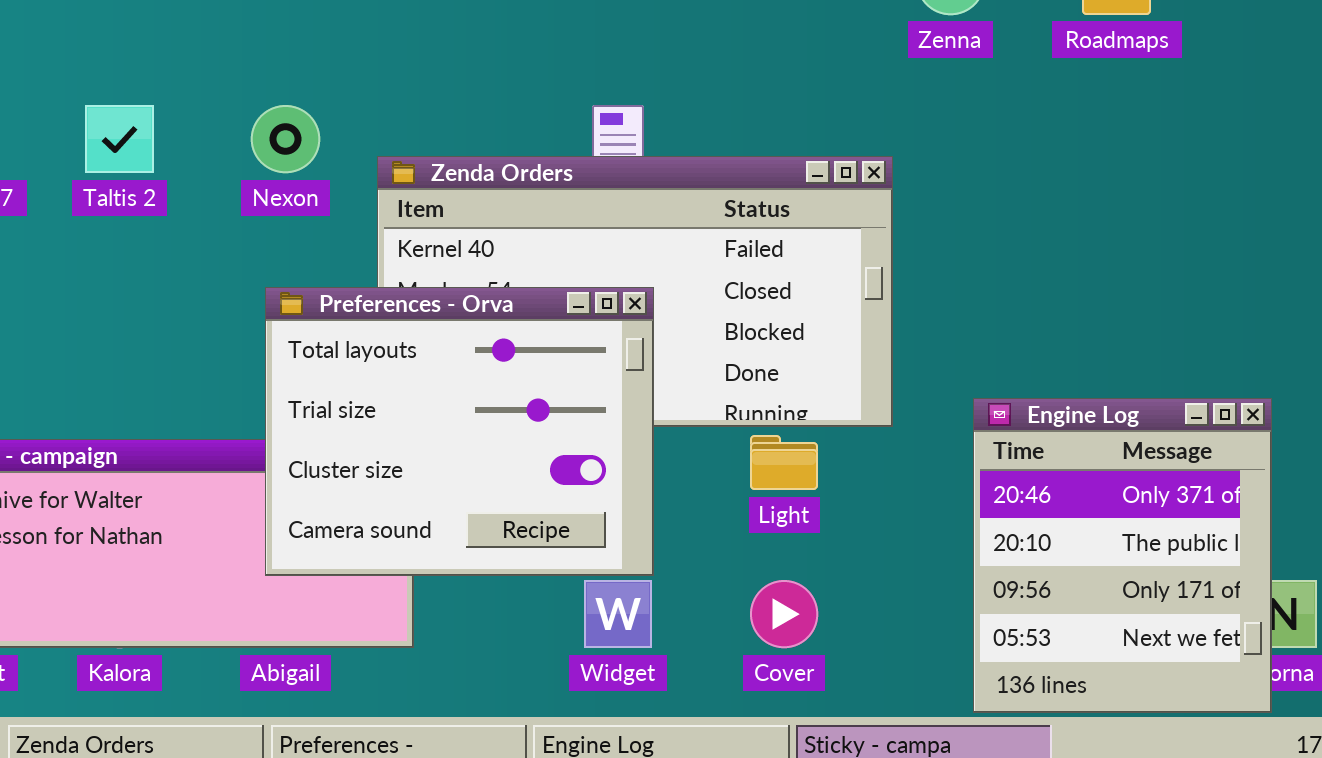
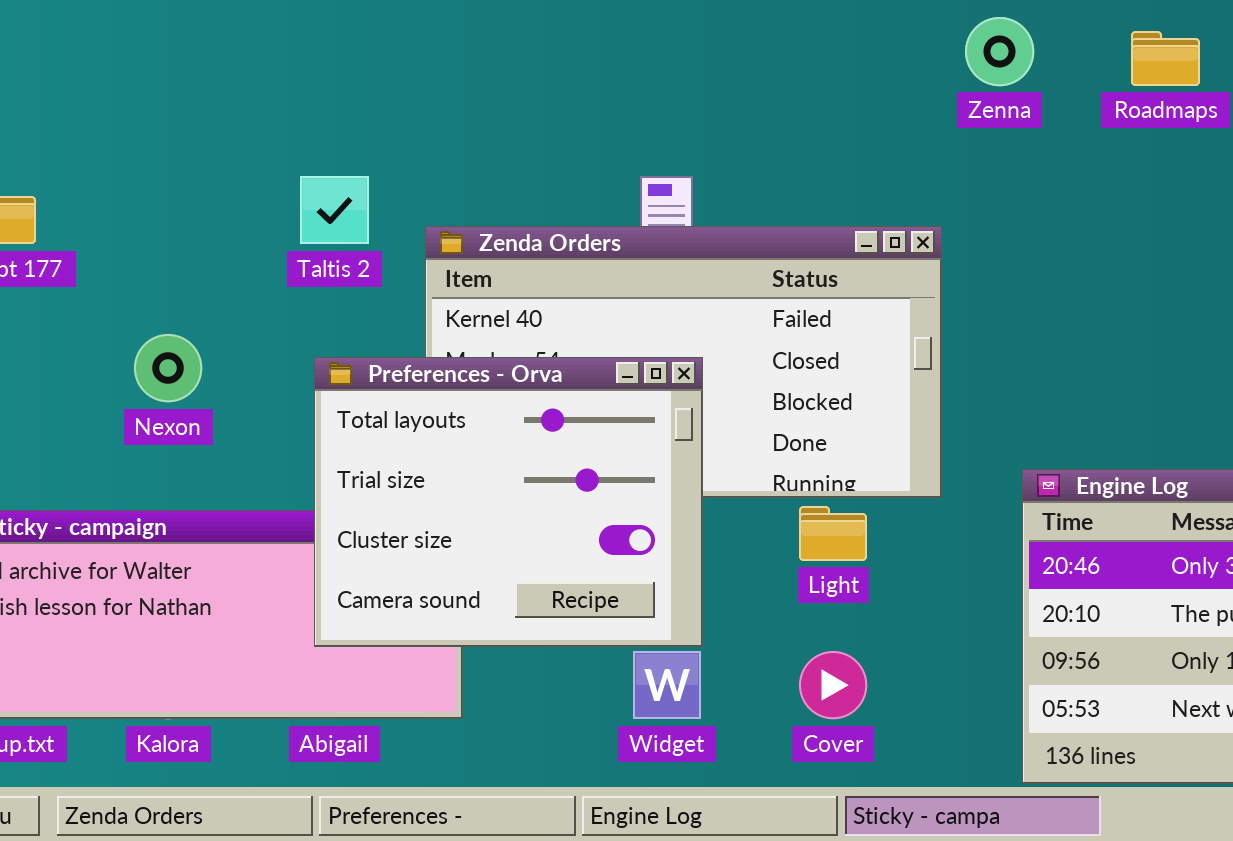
Taltis 2: [85,105,154,173] -> [300,176,369,244], moved
Nexon: [251,105,320,173] -> [134,334,202,402], moved

